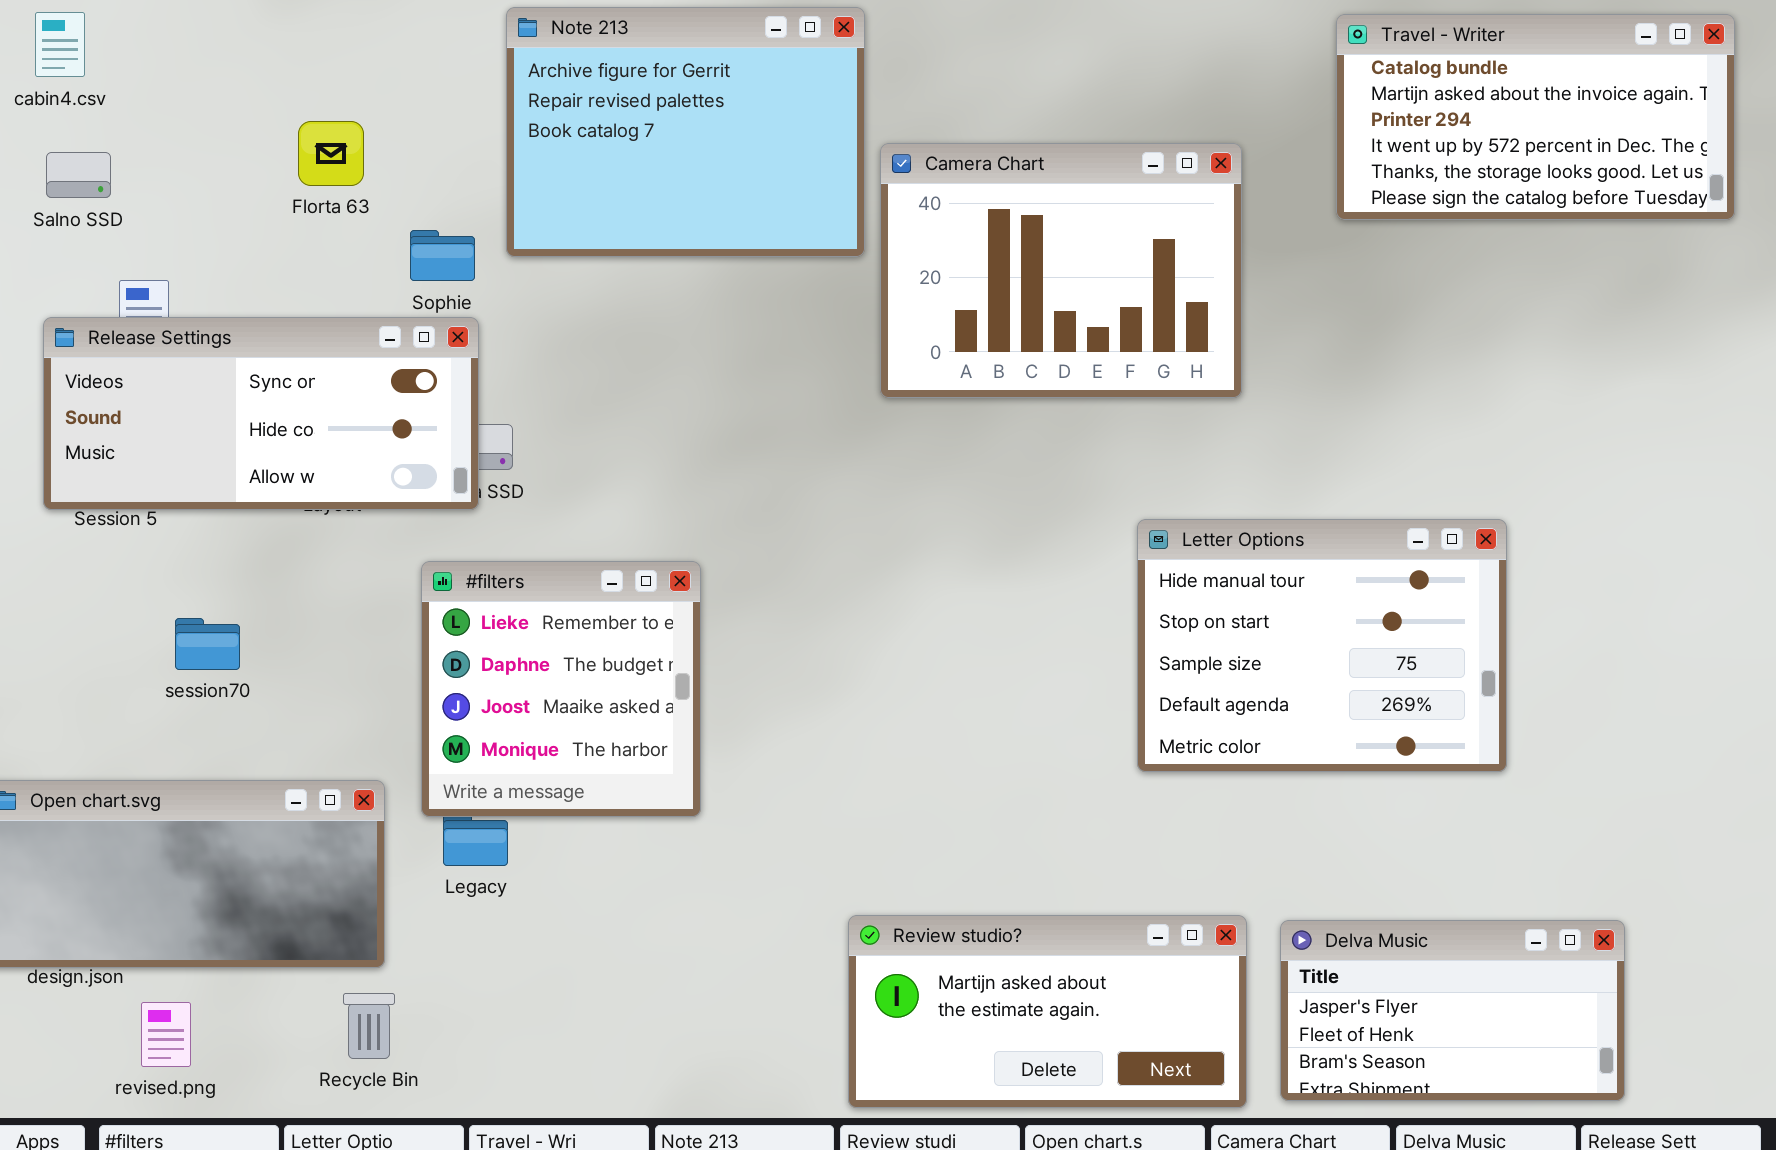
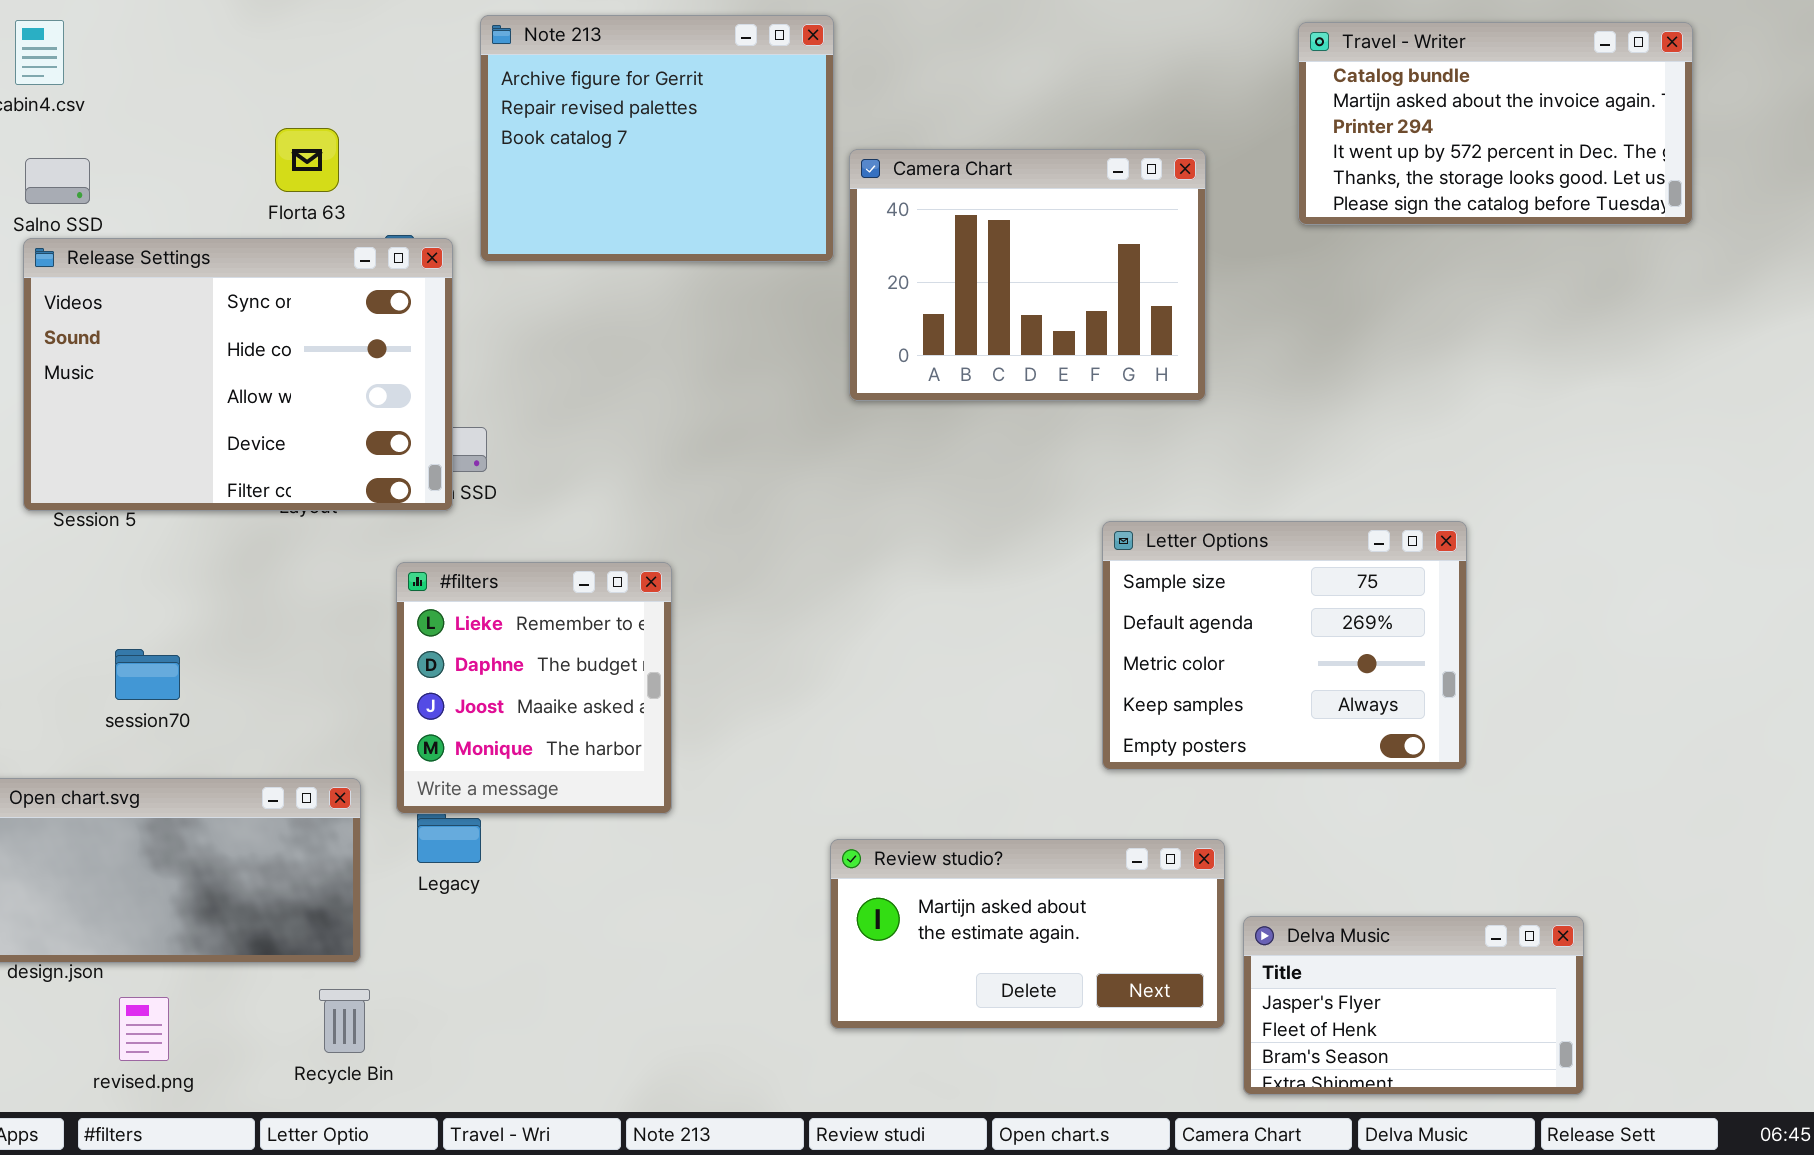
Release Settings: [43,317,479,510] -> [23,238,453,511], resized
Letter Options: [1137,519,1507,772] -> [1102,521,1467,770], scrolled down 2 rows
session70: [175,618,240,670] -> [115,649,180,700], moved
Review studio?: [848,915,1247,1108] -> [830,839,1225,1029], moved

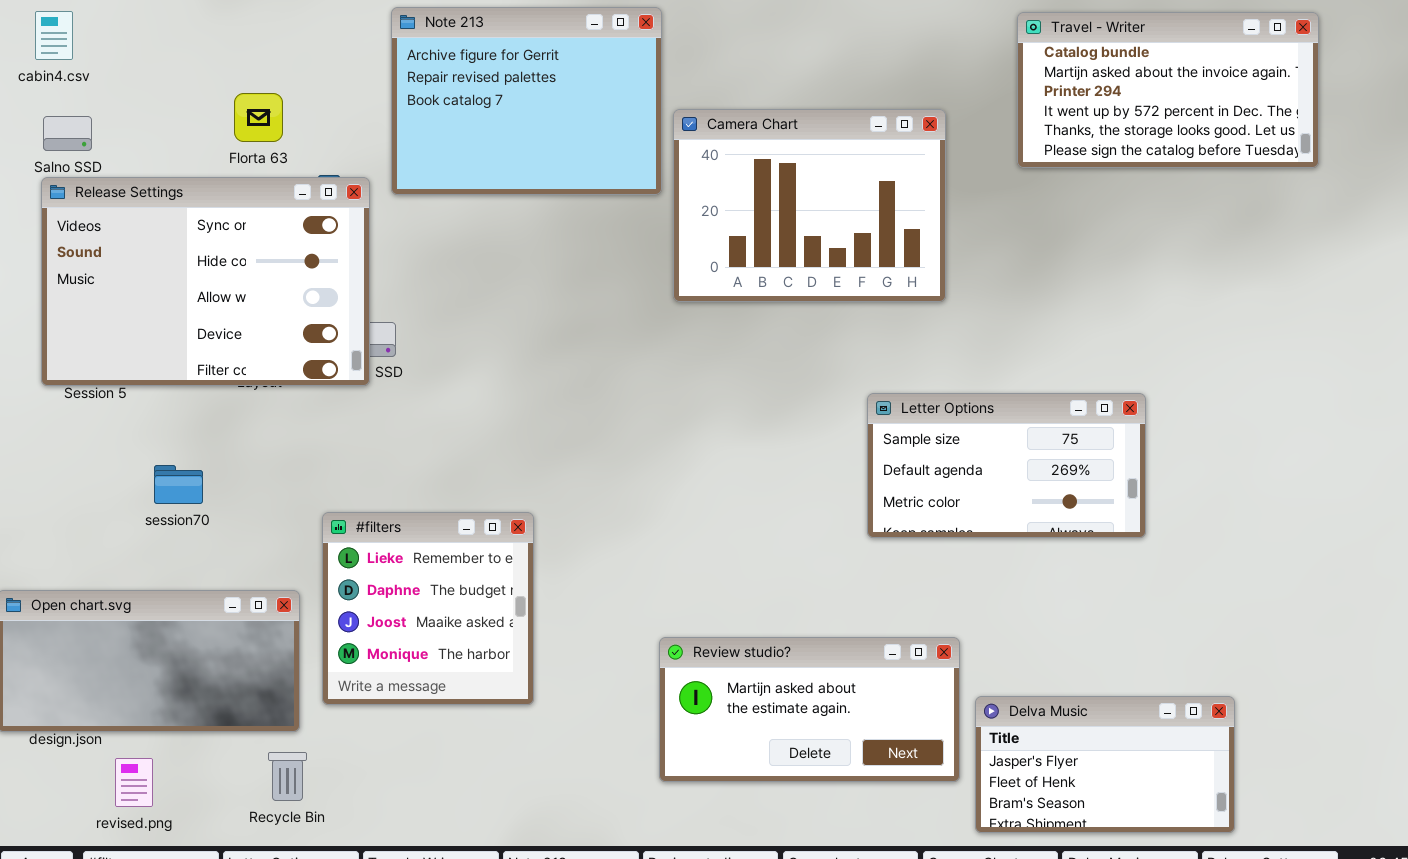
Letter Options: [1102,521,1467,770] -> [867,393,1146,538], resized
#filters: [396,562,672,814] -> [322,512,534,705], moved
session70: [115,649,180,700] -> [154,465,203,504], moved

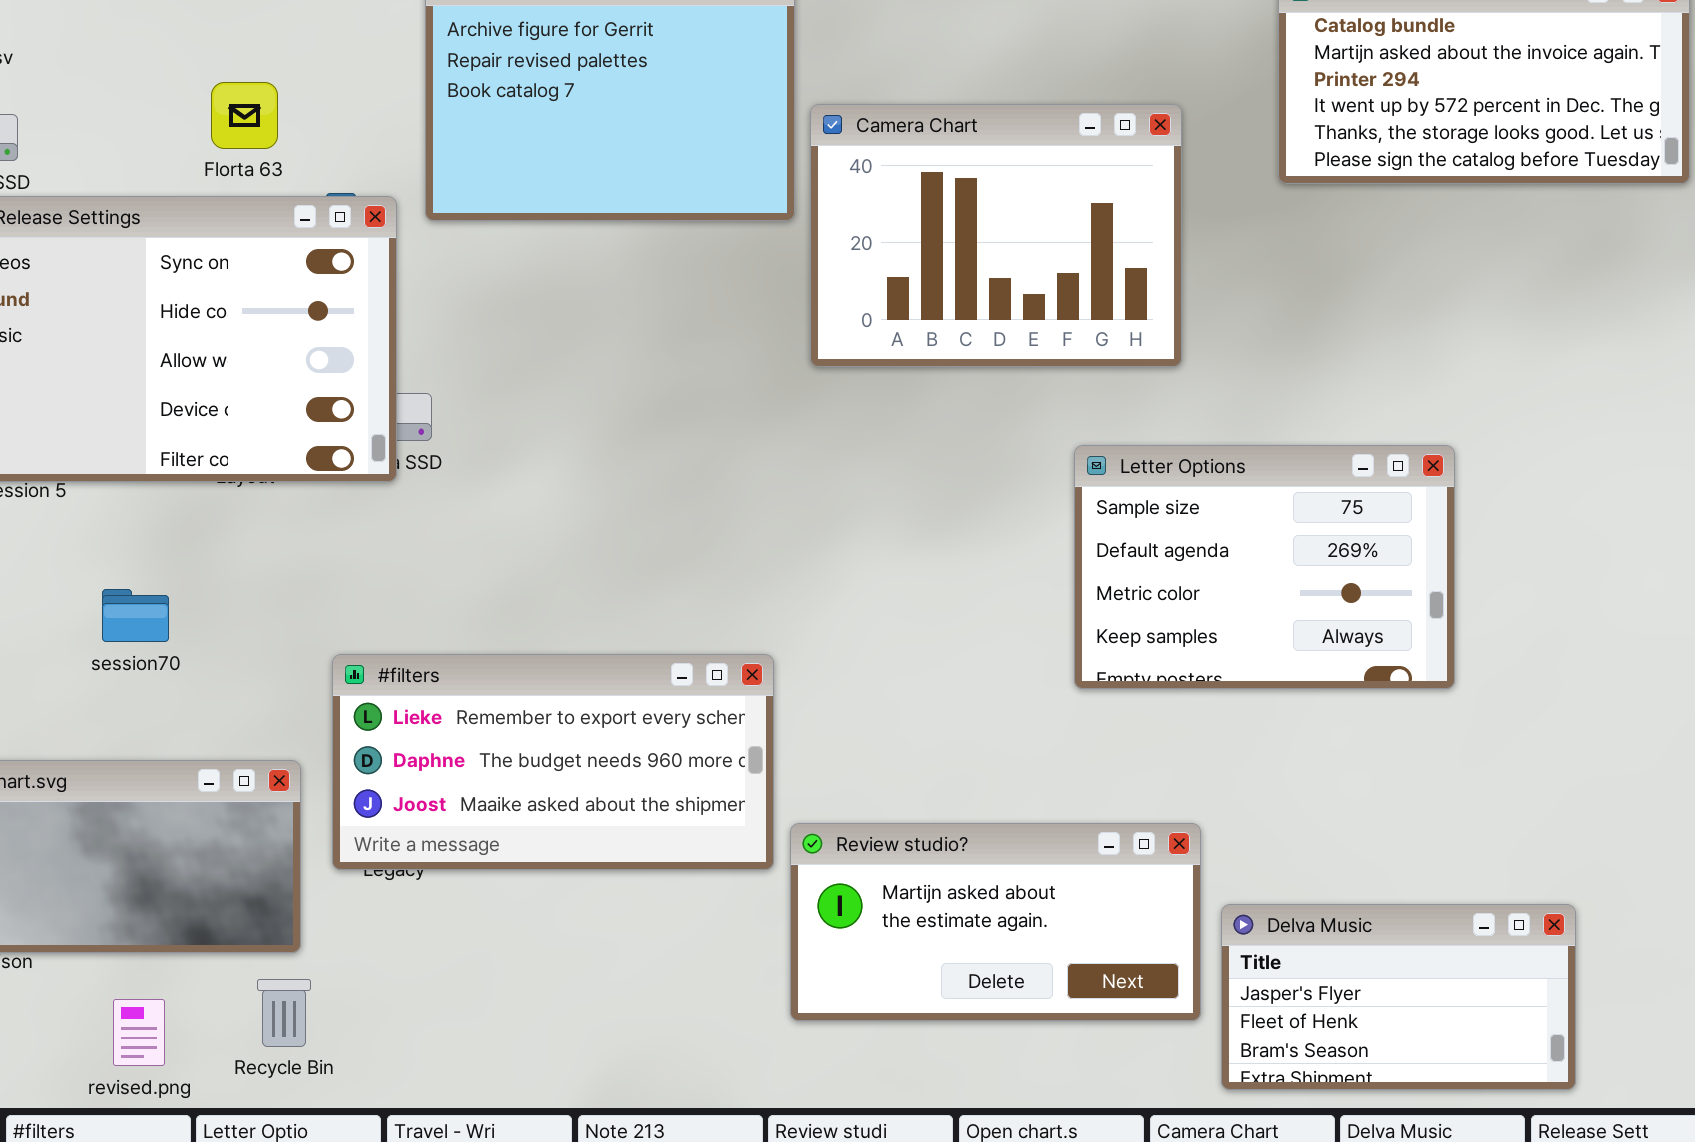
Letter Options: [867,393,1146,538] -> [1074,445,1455,689], resized
#filters: [322,512,534,705] -> [332,654,774,870], resized
revised.png: [115,758,153,807] -> [113,999,165,1066], moved

